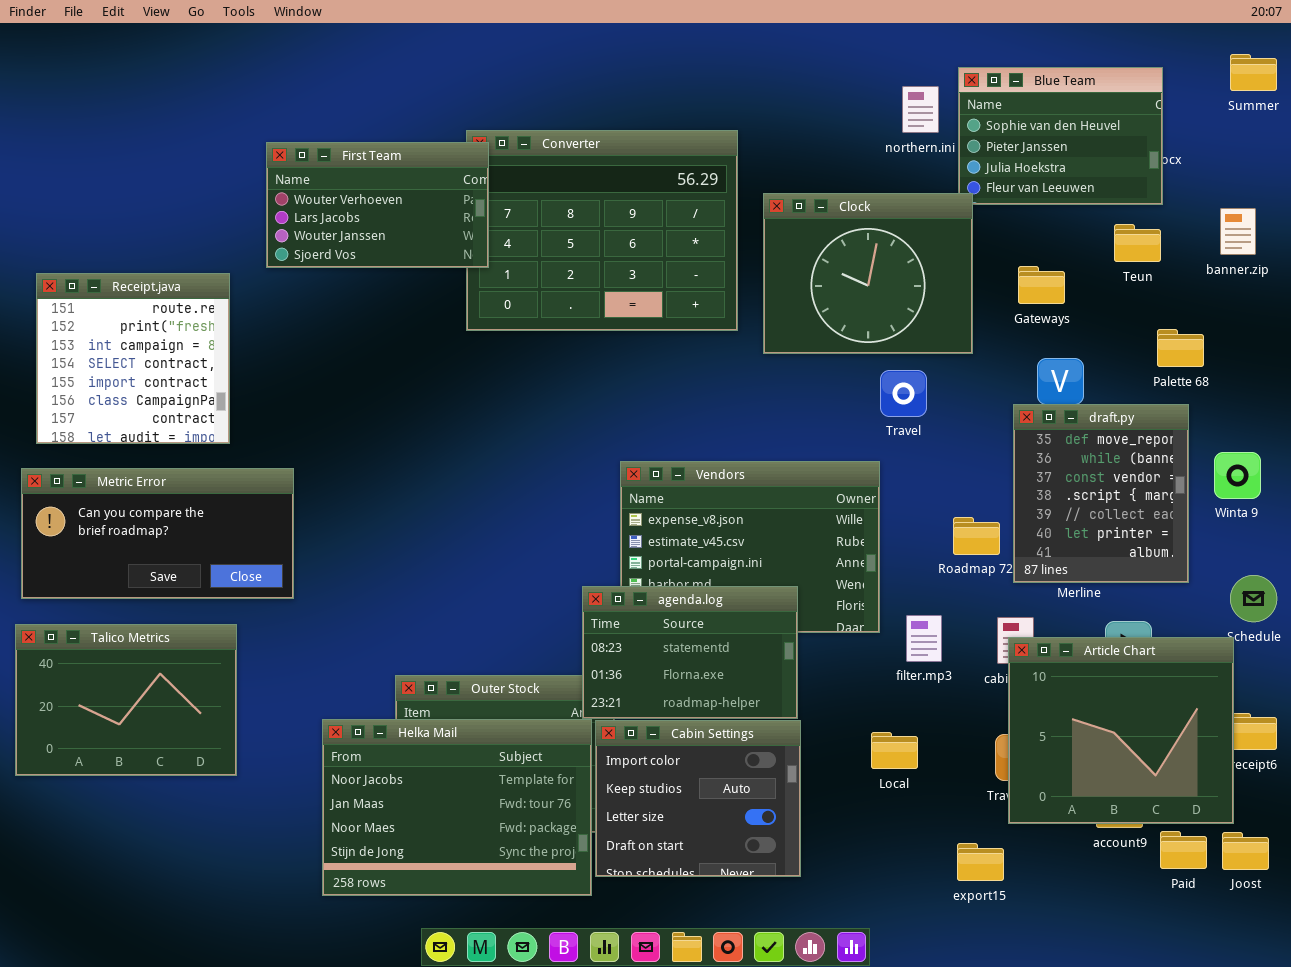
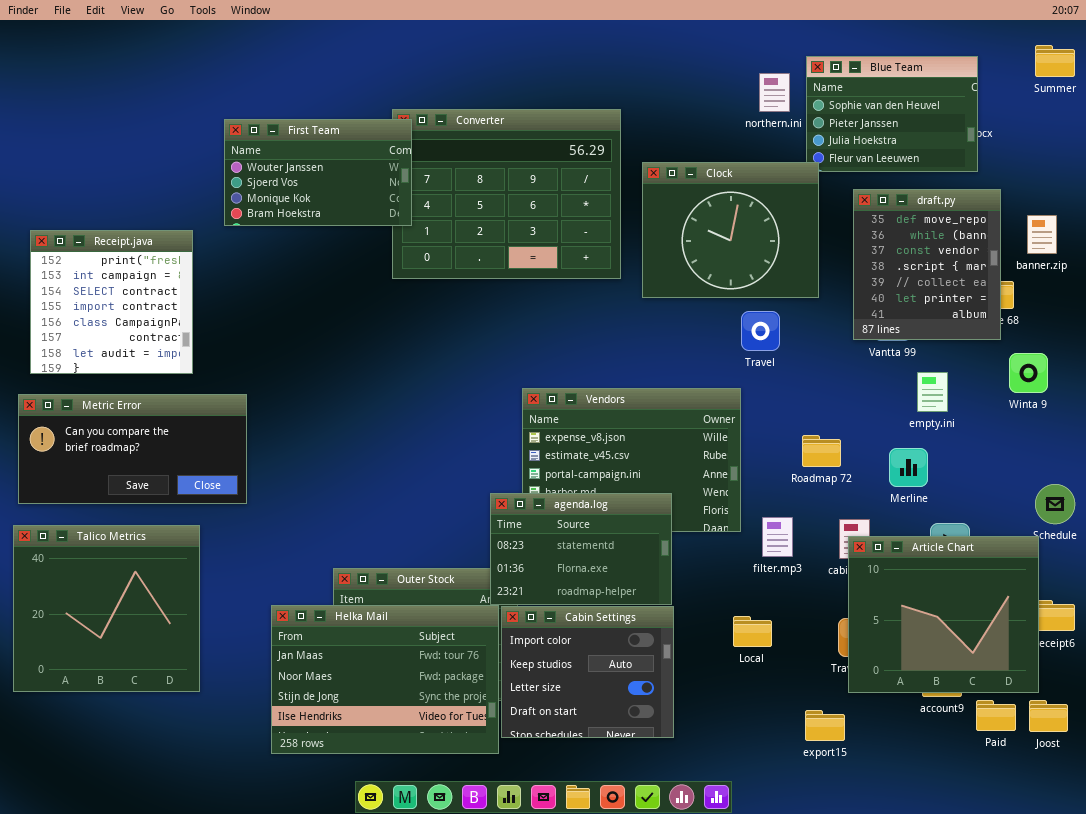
First Team: [266,142,489,268] -> [224,119,412,226], scrolled down 2 rows
banner.zip: [1220,208,1256,255] -> [1027,215,1057,254], moved
Receipt.java: [36,273,230,444] -> [30,230,193,374], scrolled down 1 row
draft.py: [1013,404,1189,583] -> [853,189,1001,340], moved
Winta 9: [1214,452,1261,499] -> [1009,353,1048,393], moved
Talico Metrics: [15,624,237,776] -> [13,525,200,692], resized
Helka Mail: [322,719,592,896] -> [271,605,499,754], scrolled down 1 row

